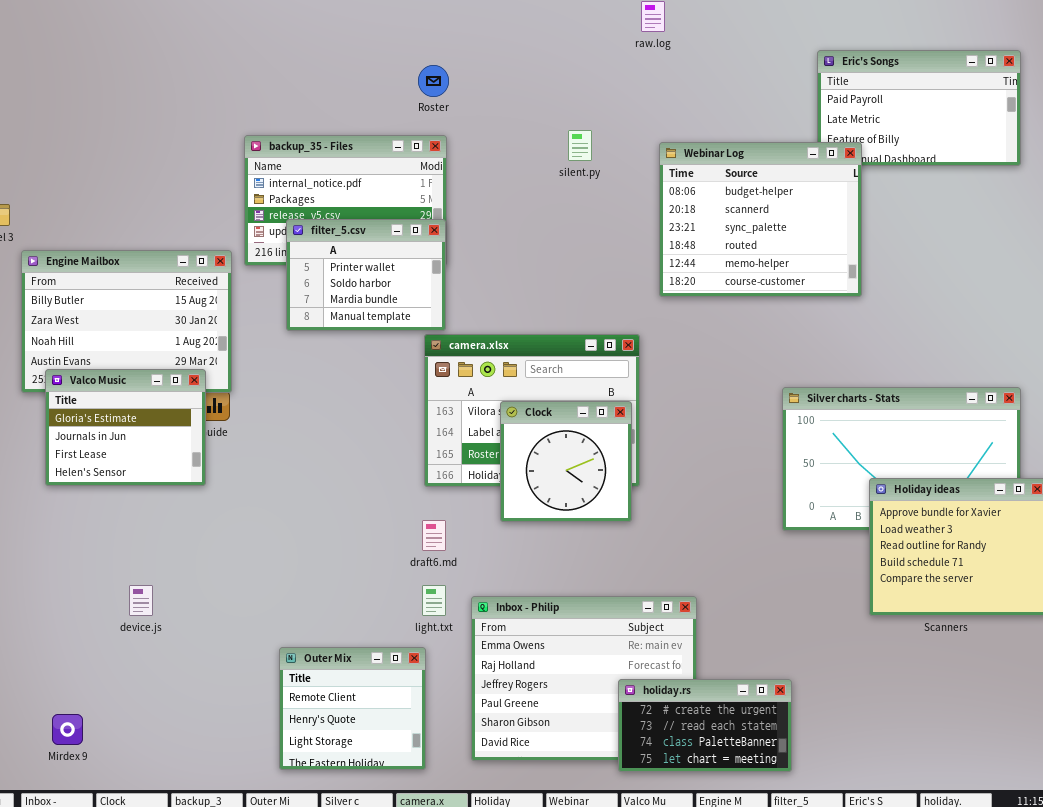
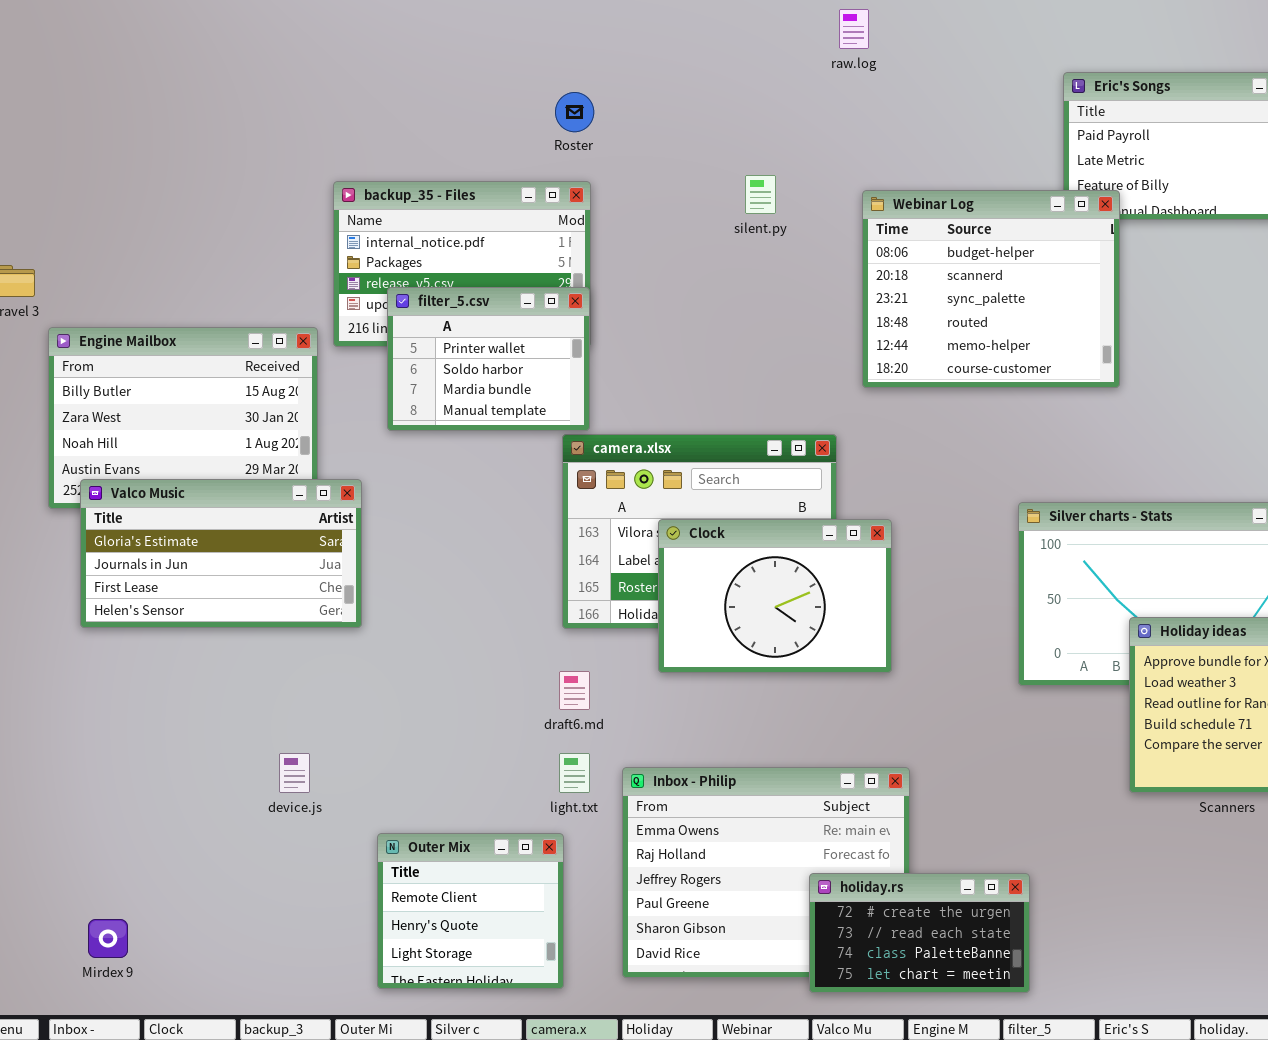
Valco Music: [45,369,206,486] -> [80,479,362,628], resized
Clock: [500,401,632,522] -> [658,519,892,673], resized
device.js: [129,585,153,616] -> [279,753,310,793], moved

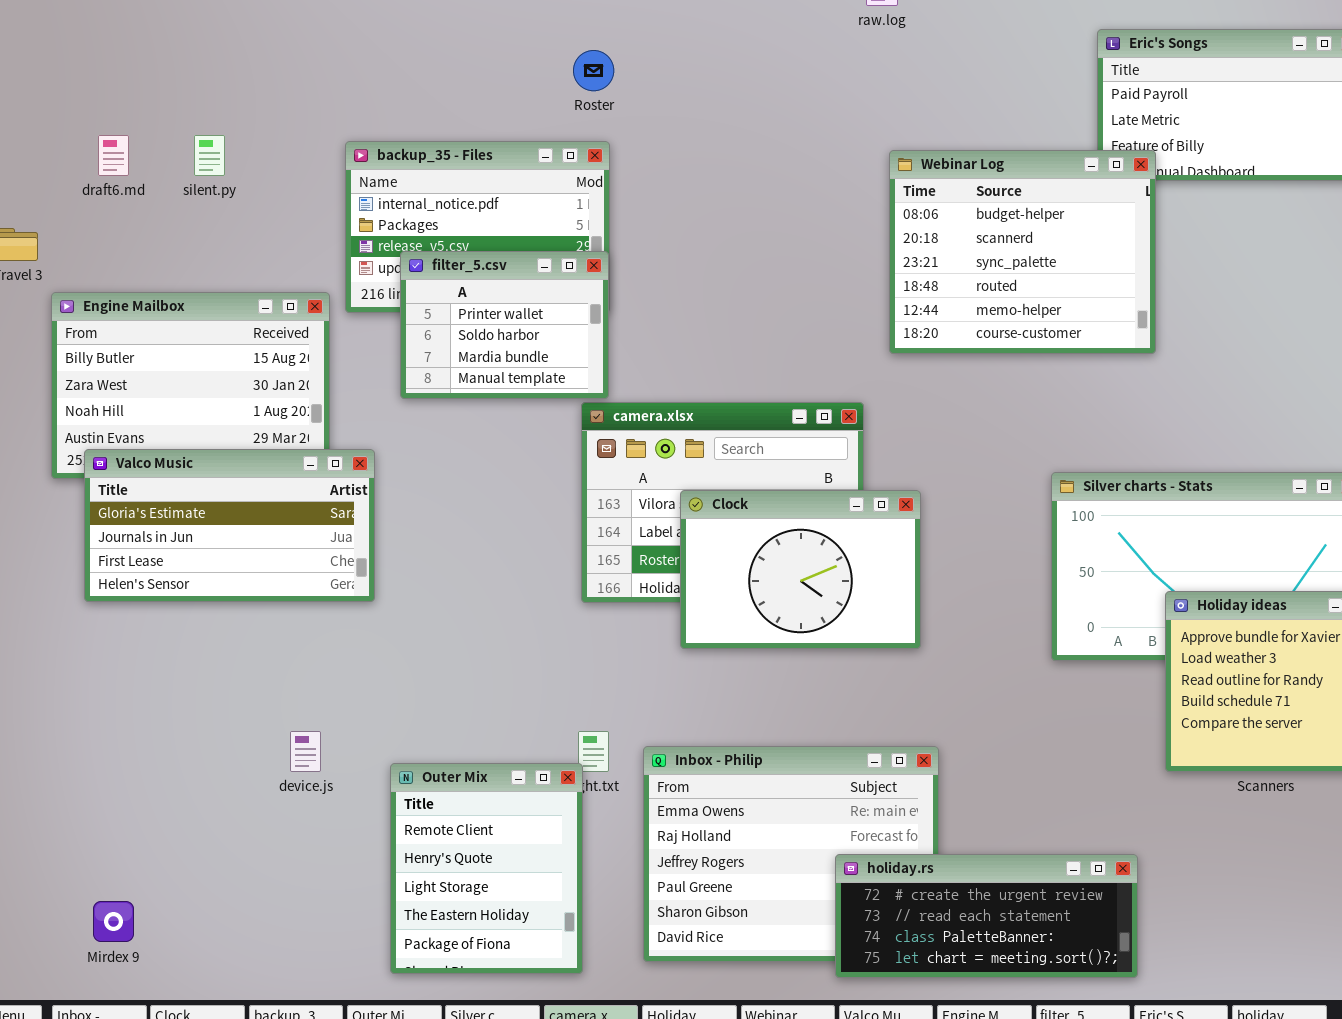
silent.py: [745,175,776,214] -> [194,135,225,176], moved
draft6.md: [559,671,590,710] -> [98,135,129,176], moved
Outer Mix: [377,833,564,989] -> [390,763,583,974], resized
holiday.rs: [809,873,1030,993] -> [835,854,1138,978], resized

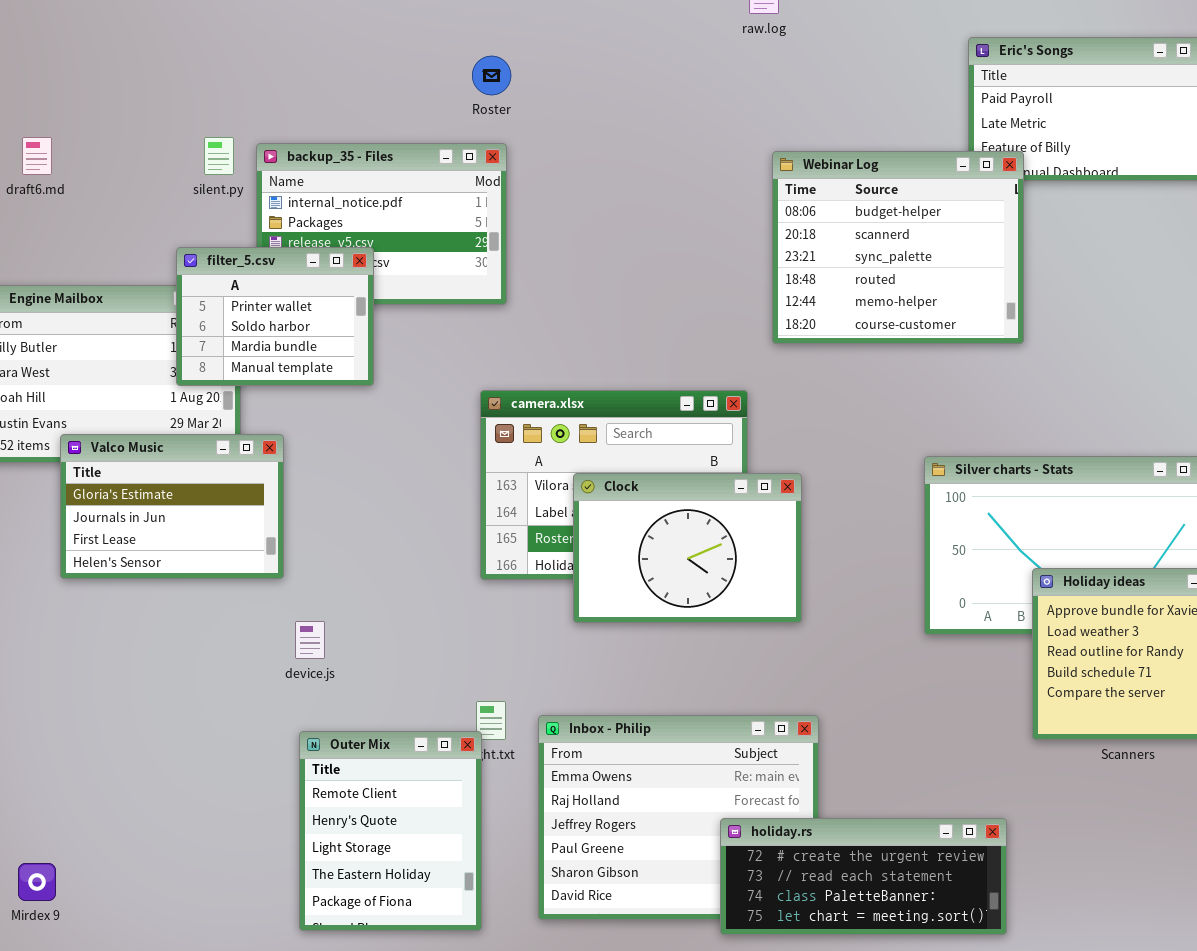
silent.py: [194,135,225,176] -> [204,137,234,175], moved
filter_5.csv: [400,251,609,399] -> [176,247,374,386], moved
Valco Music: [84,449,375,602] -> [60,434,284,579], resized
device.js: [290,731,321,772] -> [295,621,325,659], moved

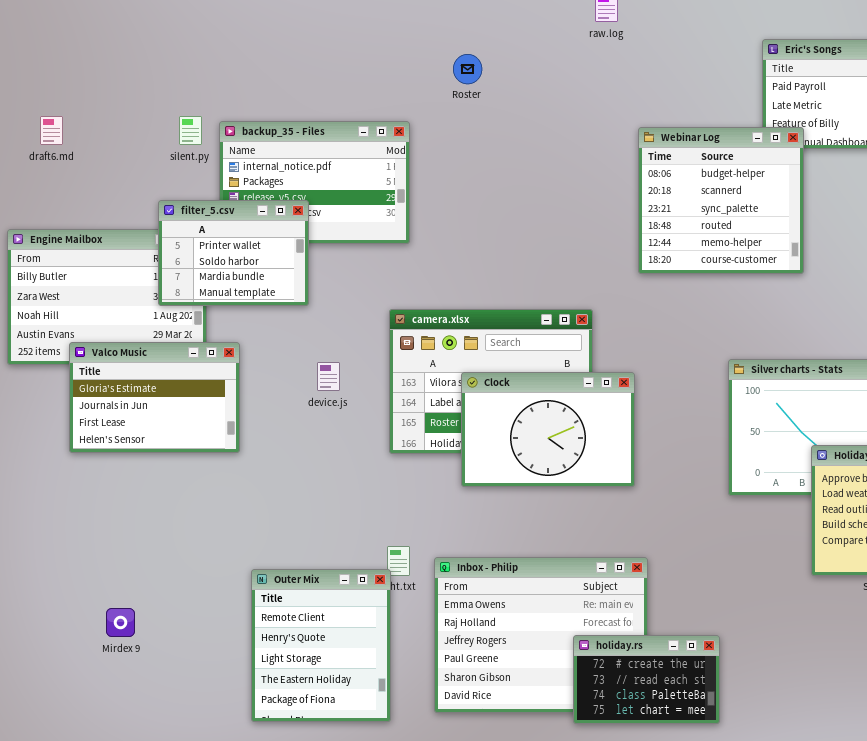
Roster: [472,56,511,95] -> [453,54,482,84], moved
Webinar Log: [772,151,1024,344] -> [638,127,804,274], resized
device.js: [295,621,325,659] -> [317,362,340,391], moved
holiday.rs: [720,818,1007,935] -> [573,635,720,724], resized
Mirdex 9: [18,863,56,901] -> [106,608,135,637], moved

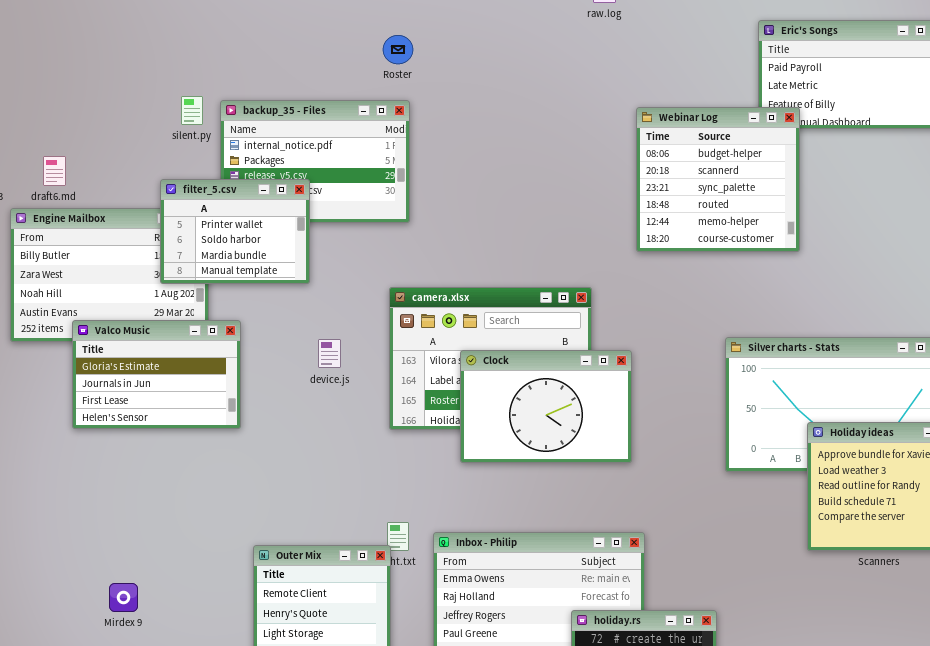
Roster: [453,54,482,84] -> [383,35,413,64], moved
draft6.md: [40,116,63,145] -> [43,156,66,186], moved

